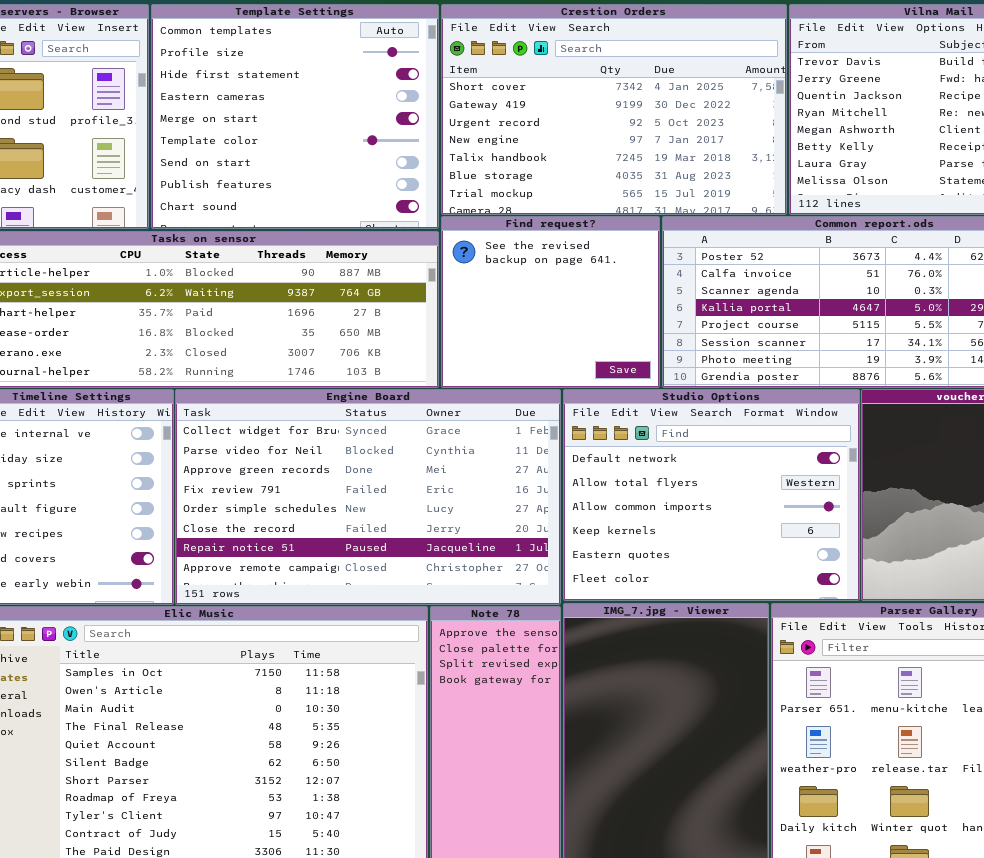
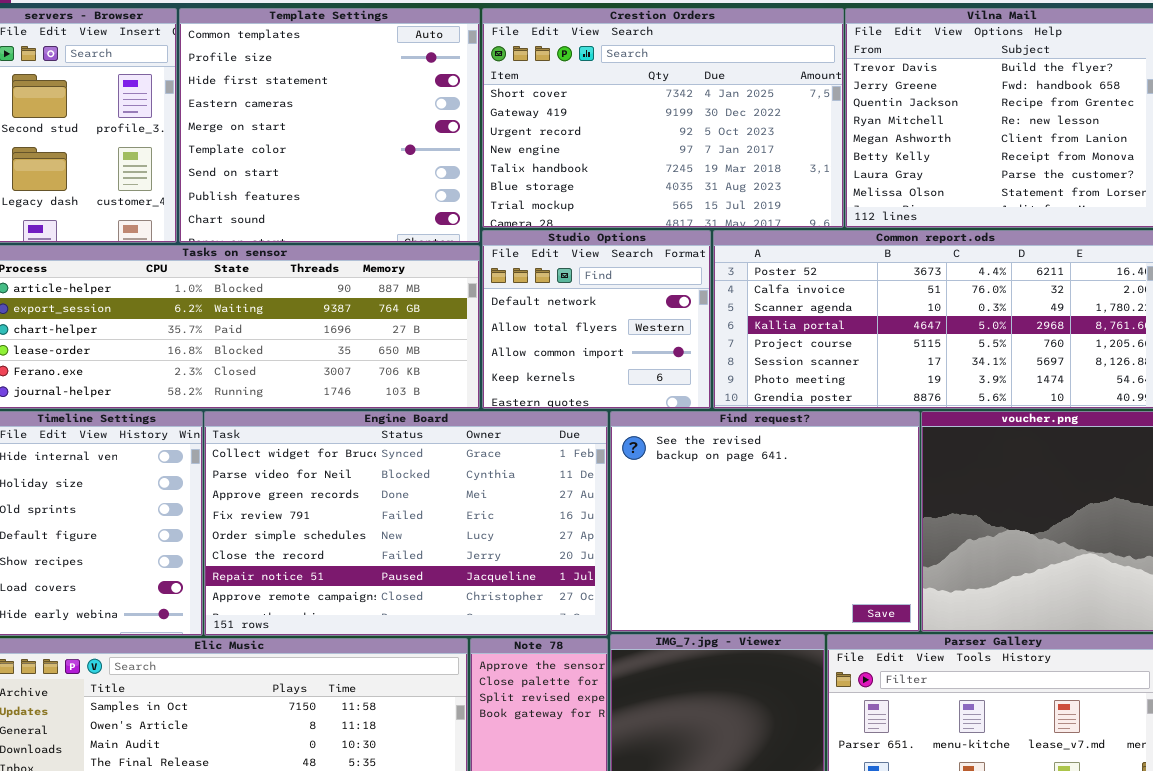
Find request?: [441,216,660,388] -> [610,411,920,632], moved, resized
Studio Options: [563,389,860,601] -> [482,230,711,409], moved, resized

